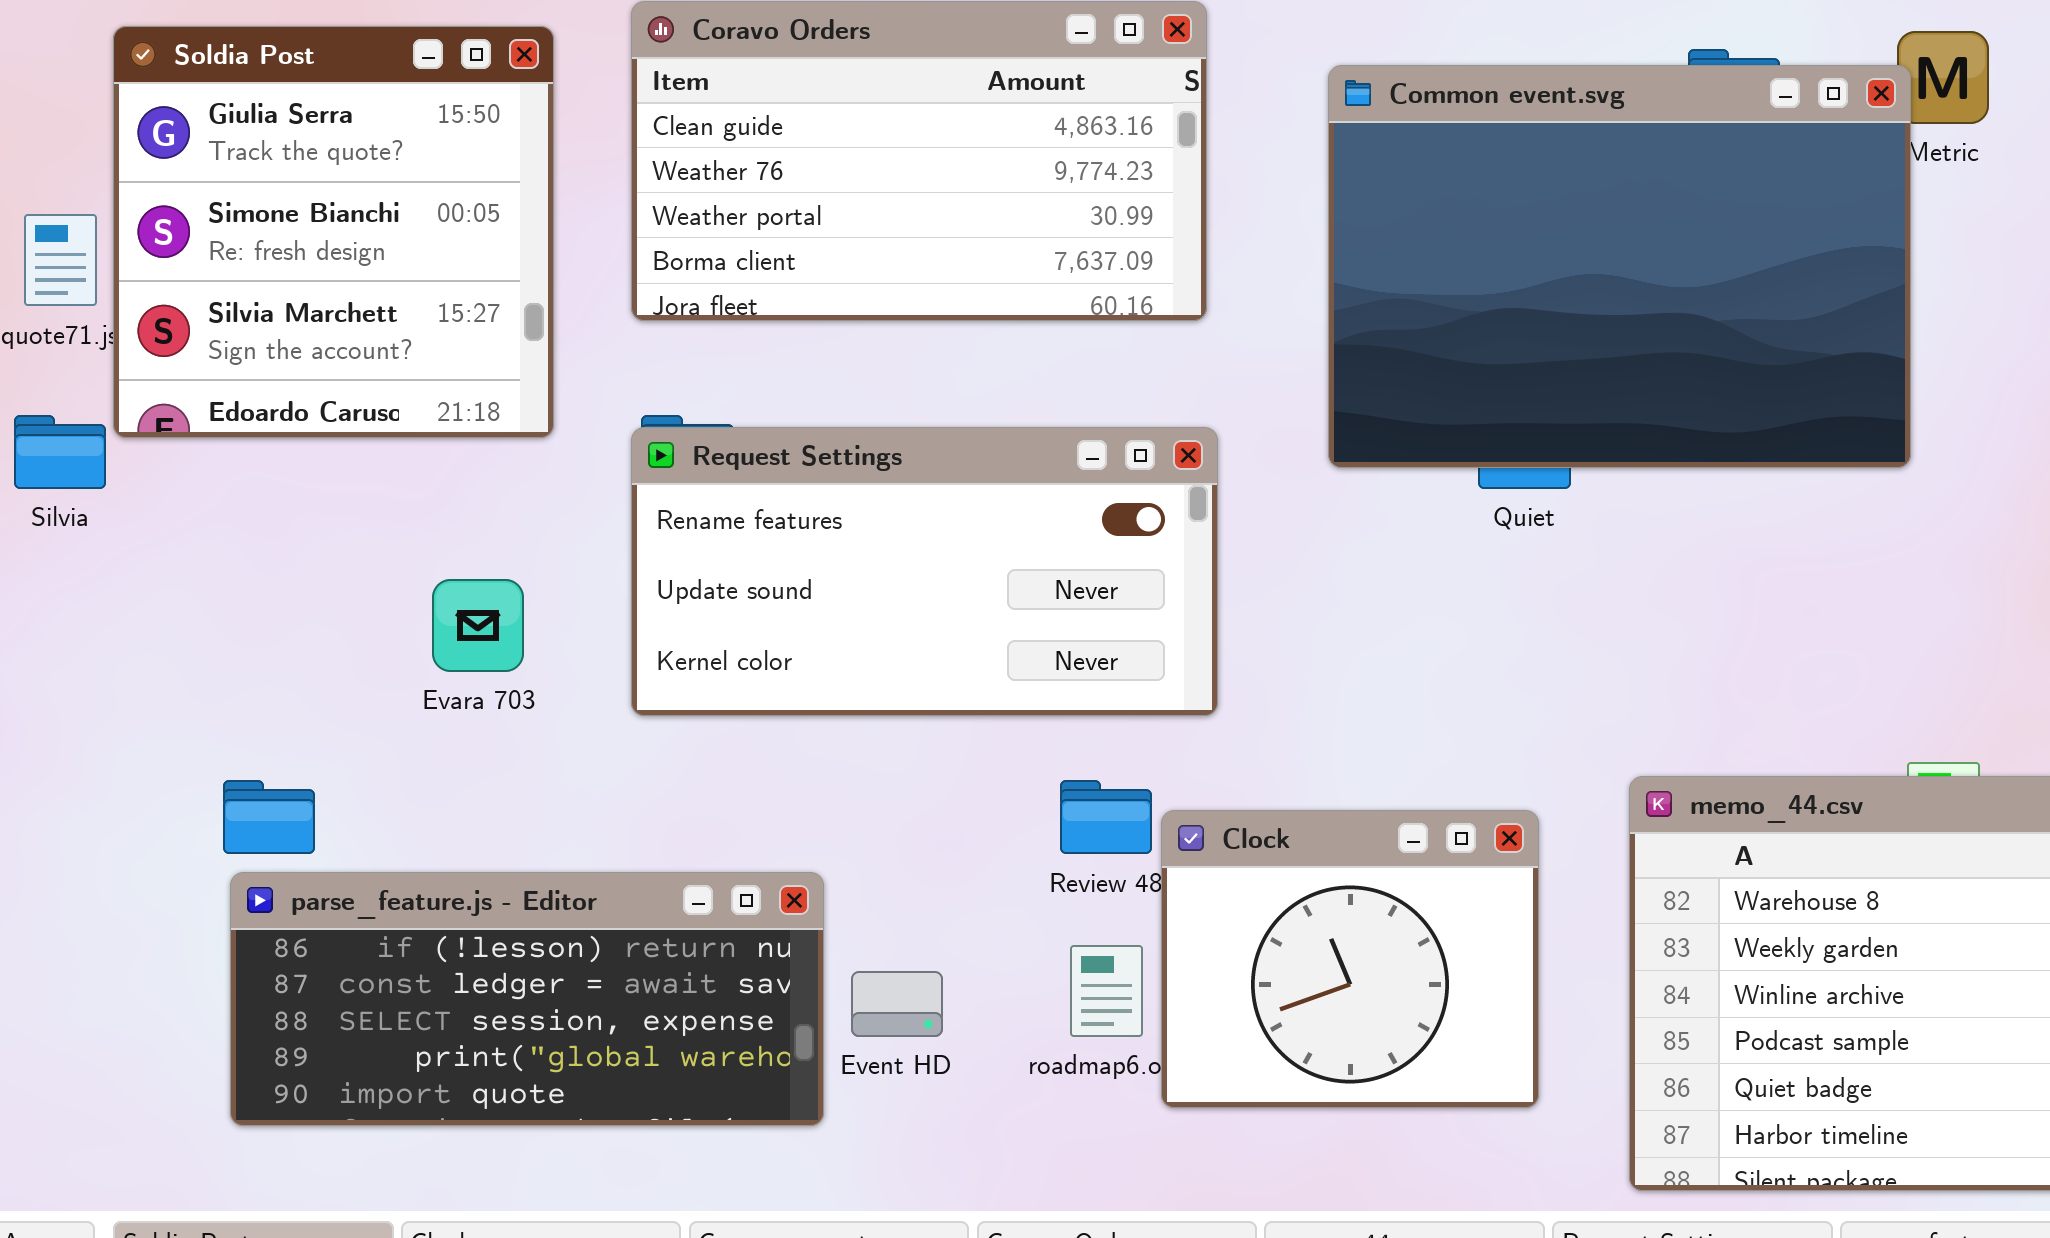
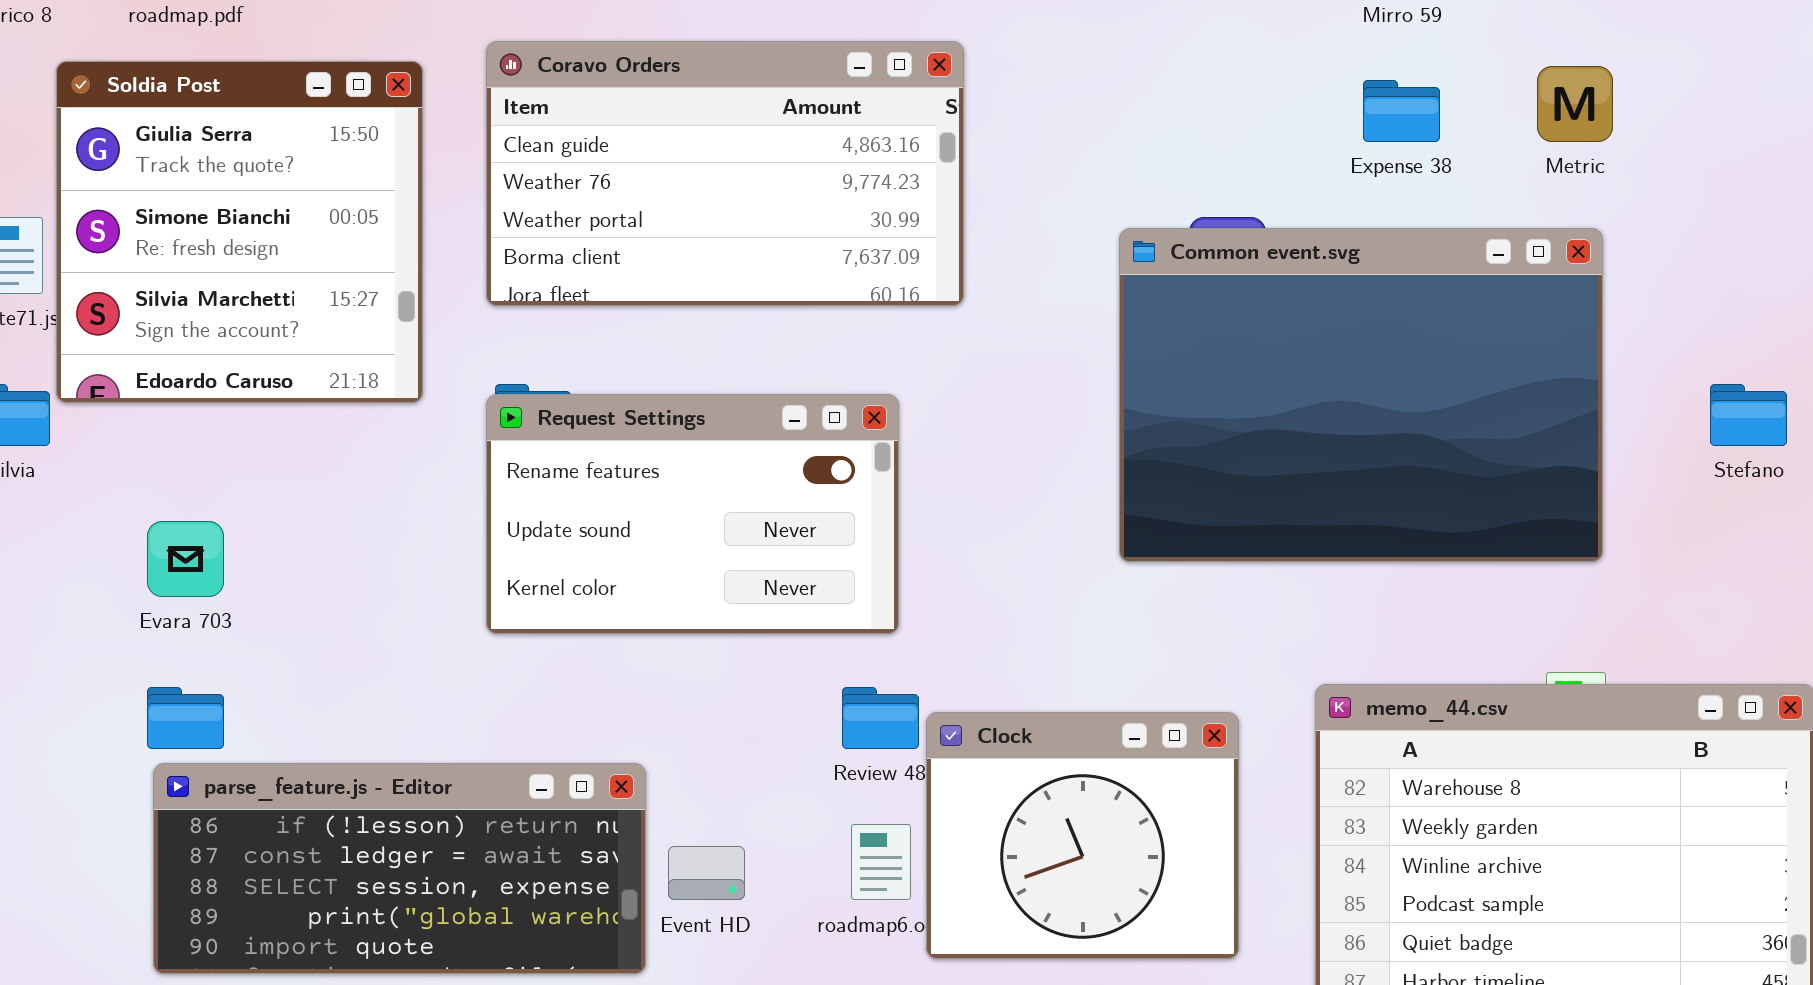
Common event.svg: [1328,65,1911,468] -> [1119,228,1603,562], moved
Request Settings: [631,427,1218,716] -> [486,394,899,634], resized
Evara 703: [432,579,524,672] -> [147,521,224,597], moved

